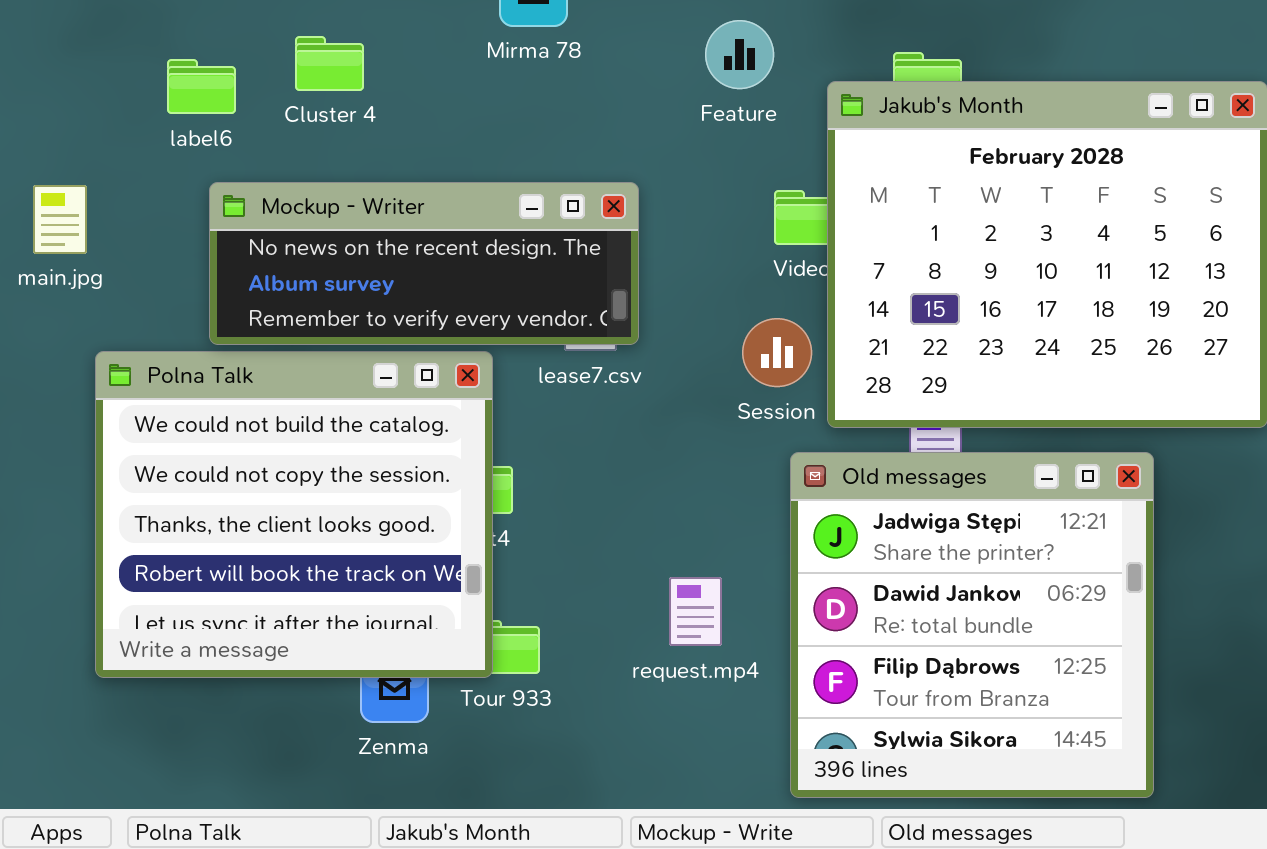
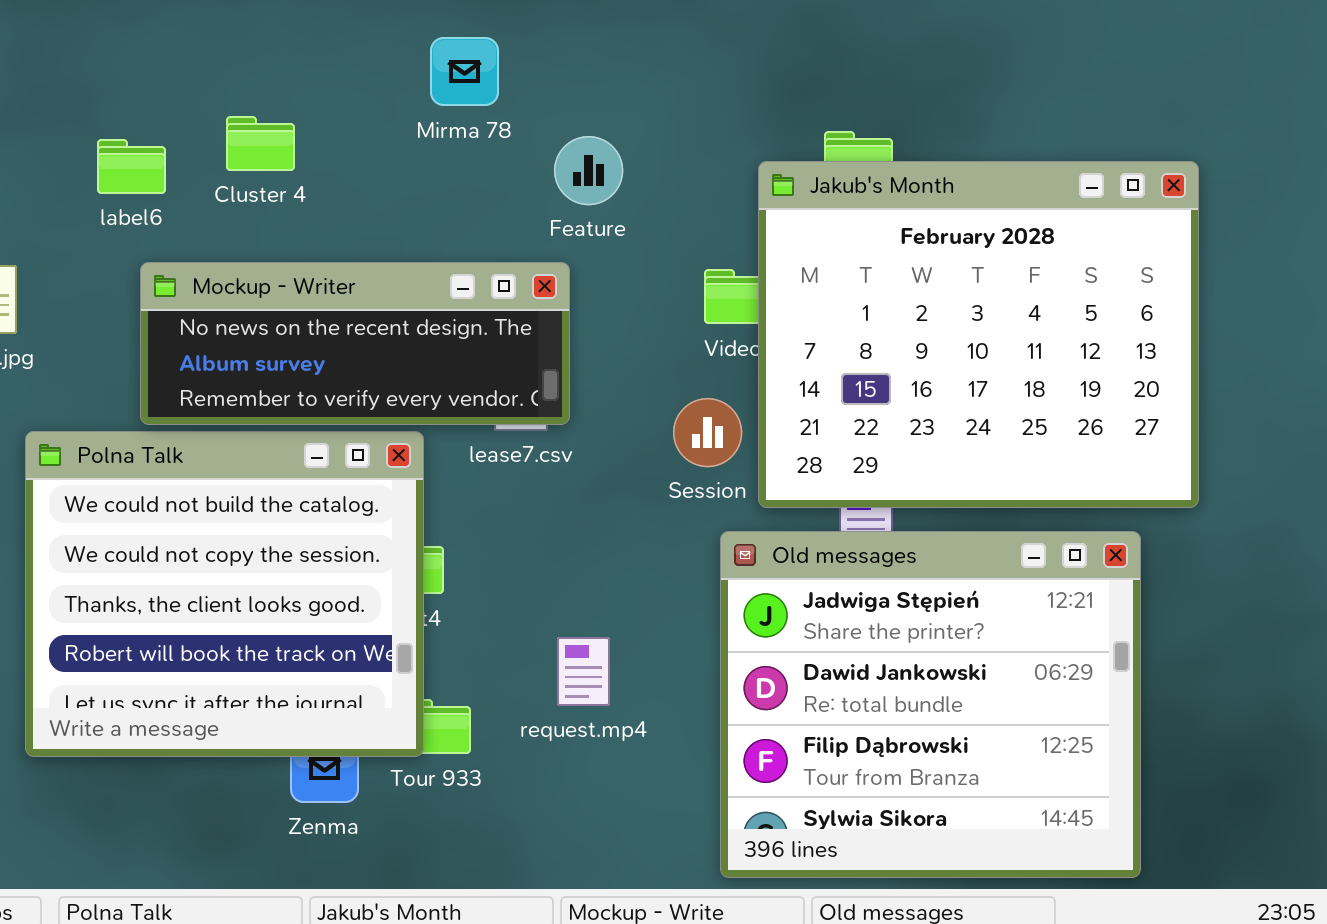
Feature: [705,20,774,89] -> [554,136,623,205], moved
Old messages: [790,452,1154,798] -> [720,531,1141,878], resized
request.mp4: [669,577,722,646] -> [557,637,610,706], moved

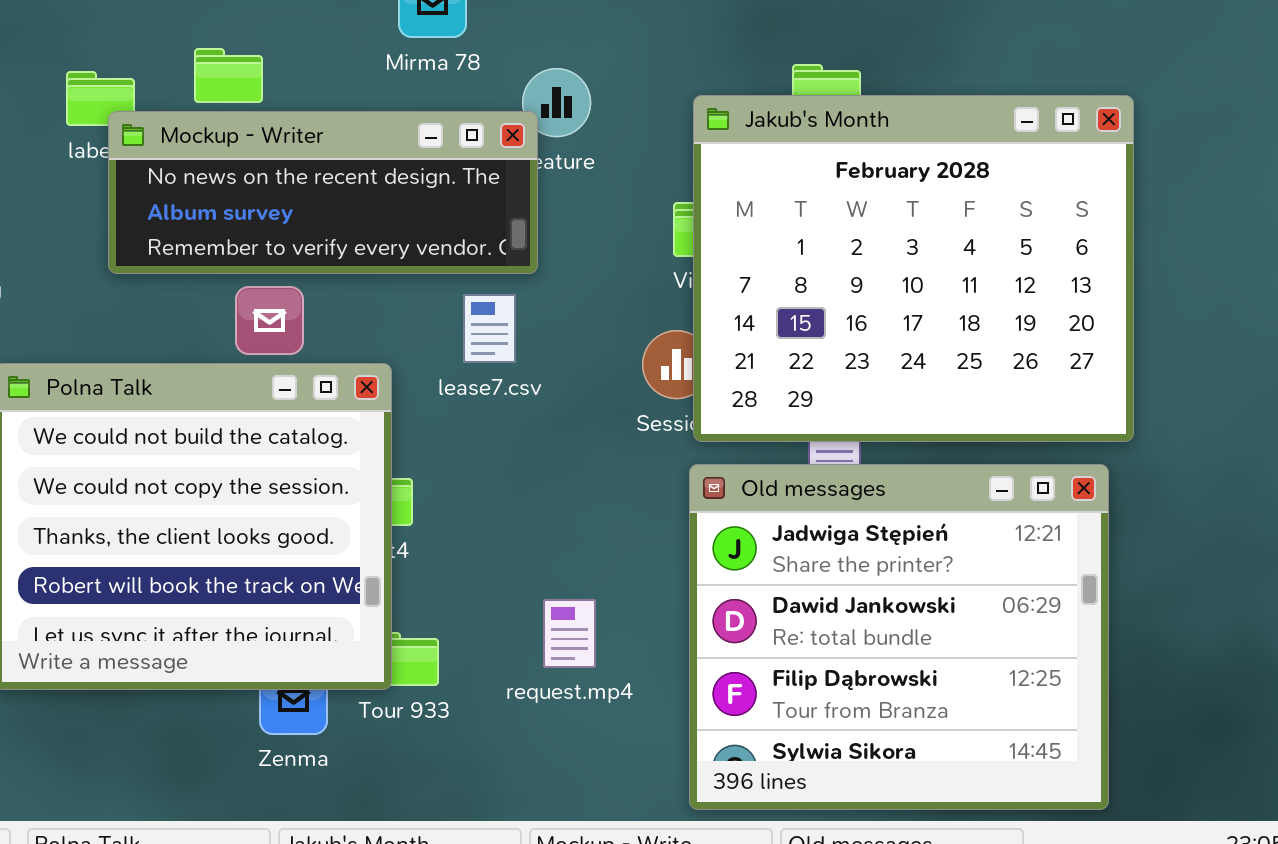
Jakub's Month: [758,161,1199,508] -> [693,95,1134,442], moved
Mockup - Writer: [140,262,570,425] -> [108,111,538,274], moved
request.mp4: [557,637,610,706] -> [543,599,596,668], moved

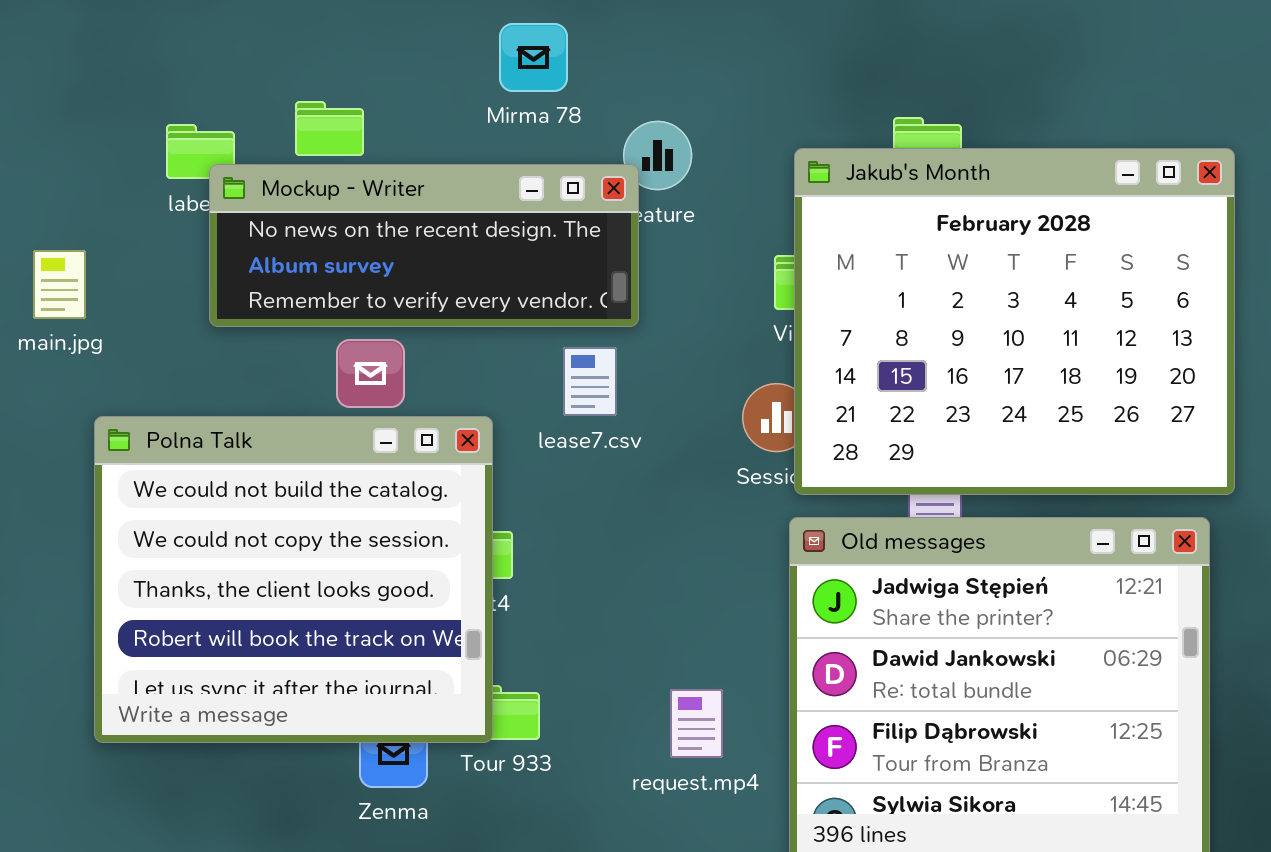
request.mp4: [543,599,596,668] -> [670,689,723,758], moved

